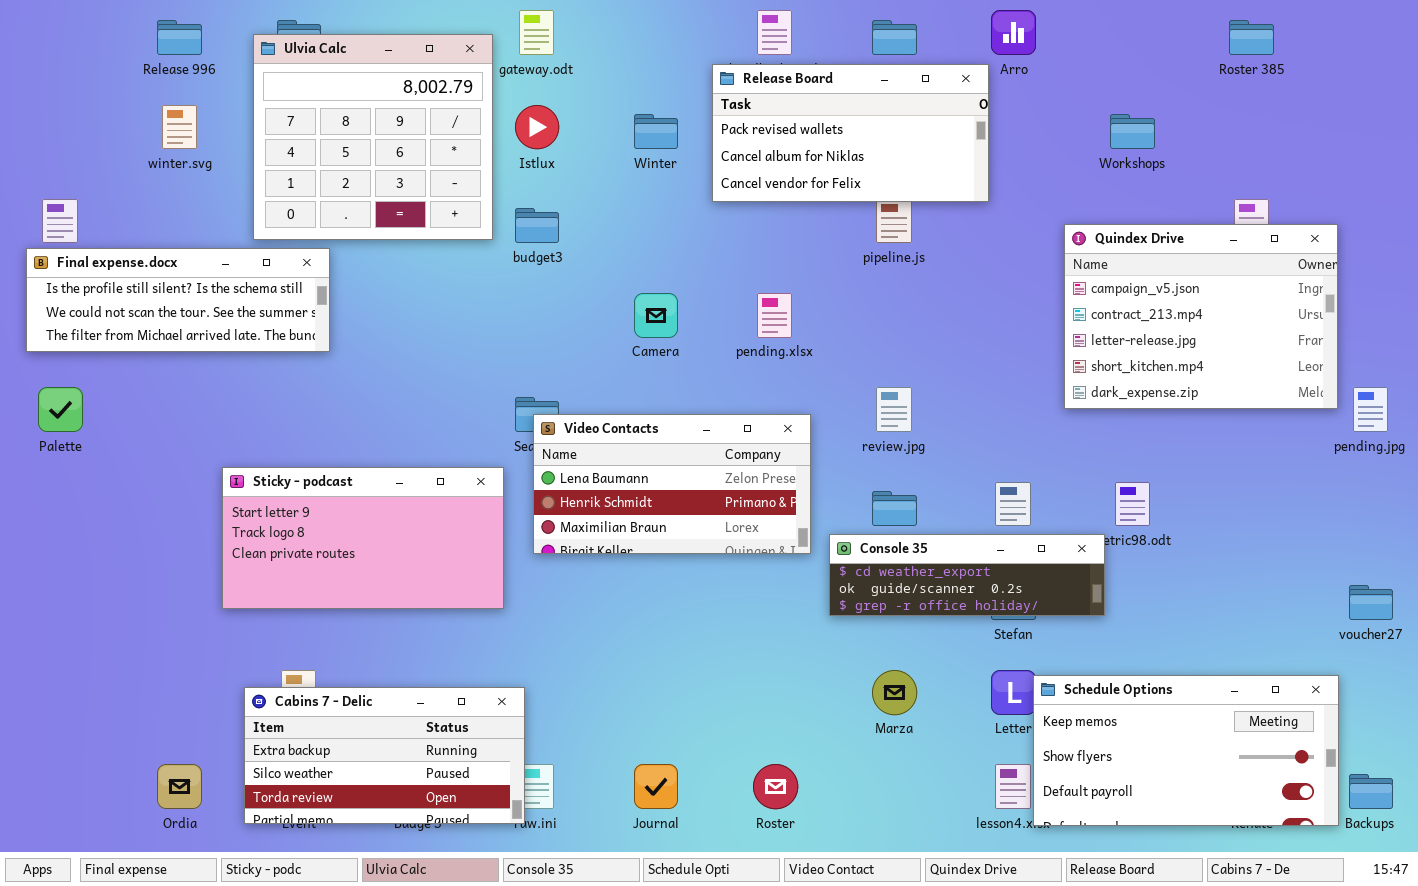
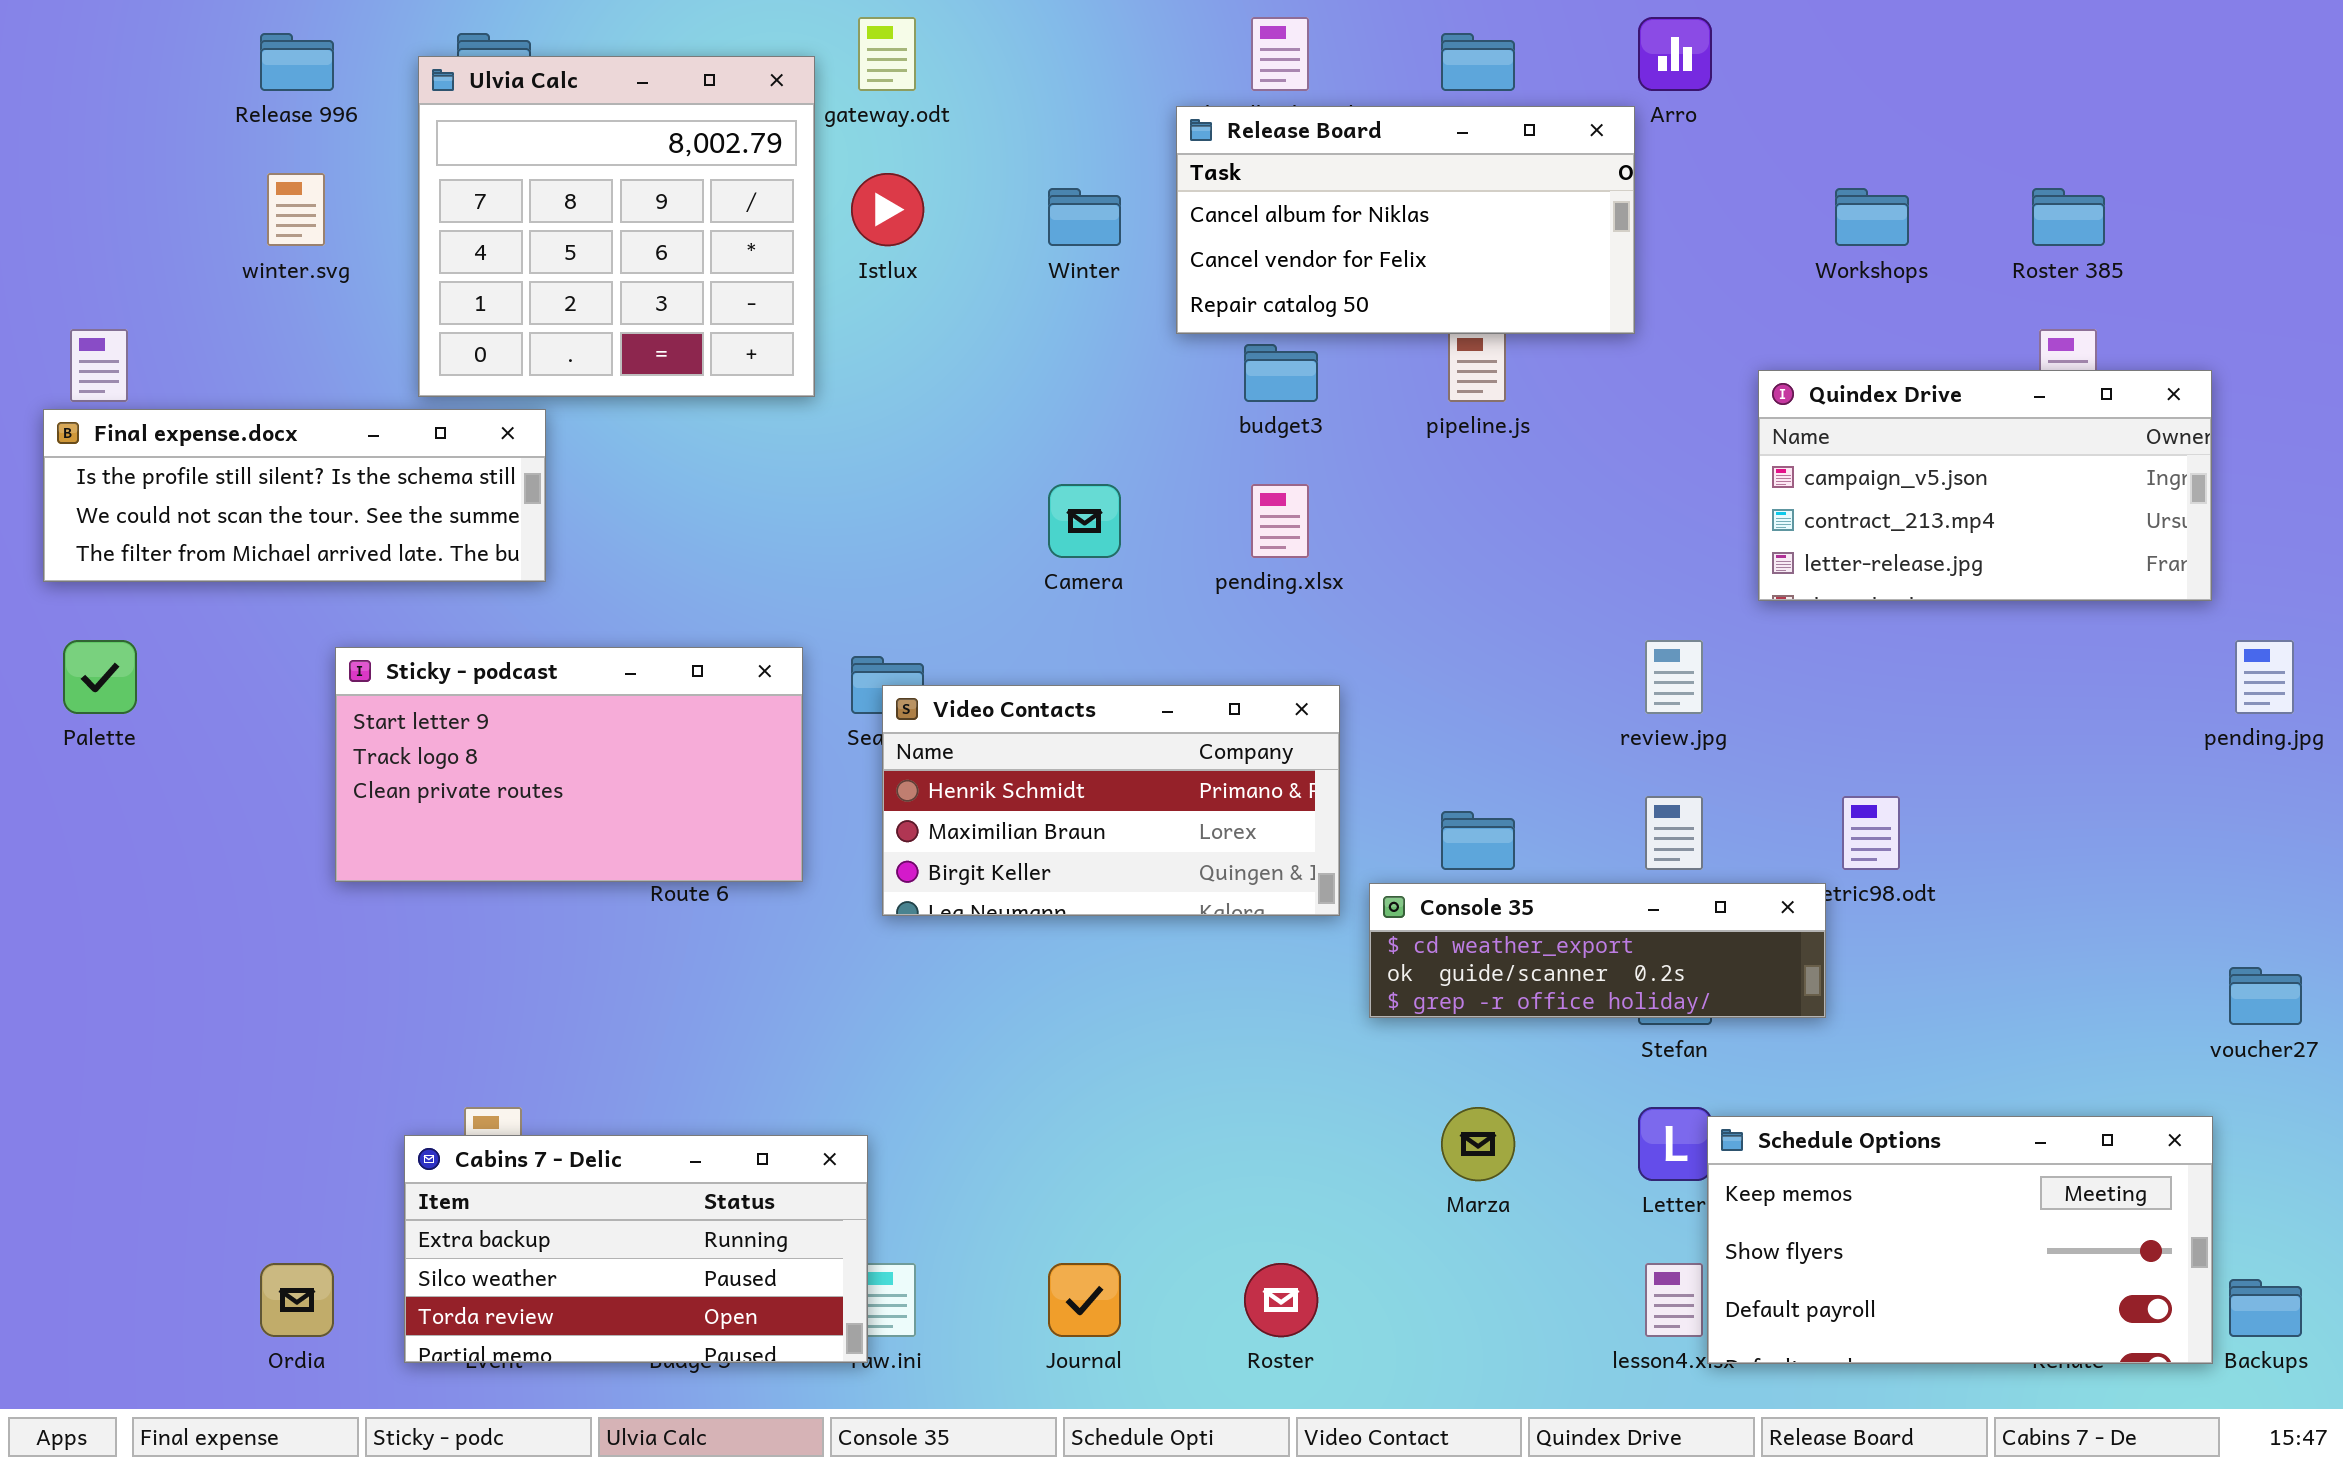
Roster 385: [1229,20,1274,55] -> [2032,188,2105,246], moved
Release Board: [712,64,989,202] -> [1176,106,1635,334], scrolled down 1 row
budget3: [515,208,559,243] -> [1244,344,1318,402], moved
Quindex Drive: [1064,224,1338,409] -> [1758,370,2212,601], resized
review.jpg: [876,387,912,432] -> [1645,640,1703,714], moved
Video Contacts: [533,414,811,554] -> [882,685,1340,916], scrolled down 1 row
Sticky - podcast: [222,467,504,609] -> [335,647,803,882], moved

